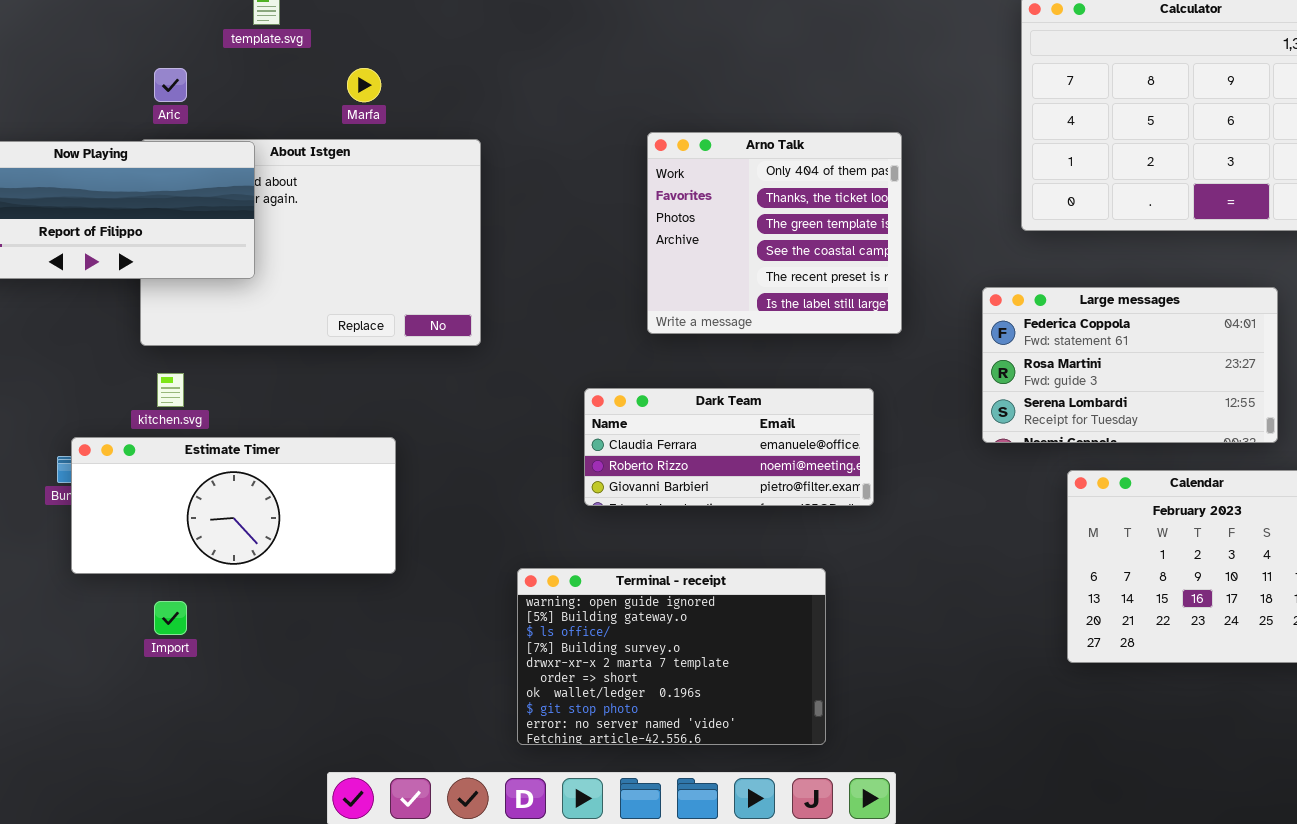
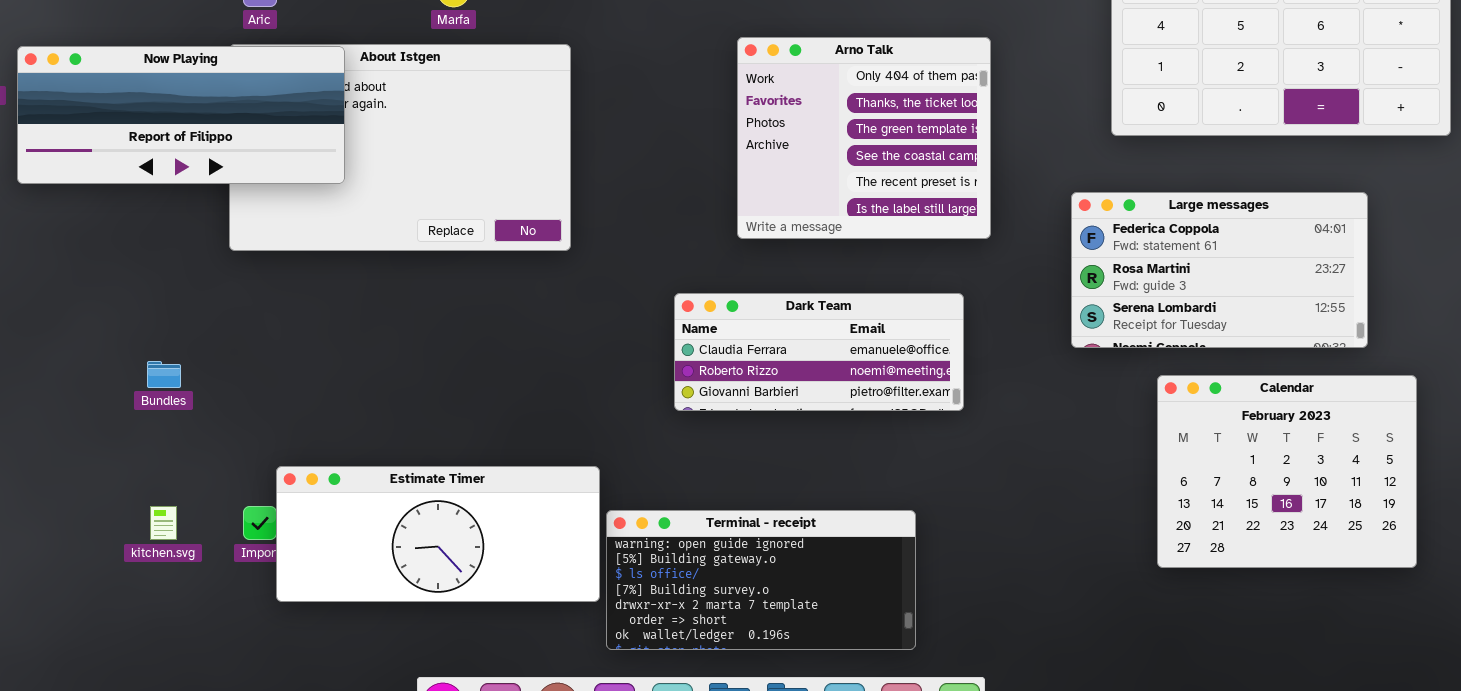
kitchen.svg: [157,373,184,407] -> [150,506,177,540], moved
Estimate Timer: [71,437,396,574] -> [276,466,600,602], moved
Terminal - receipt: [517,568,826,745] -> [606,510,916,650], resized

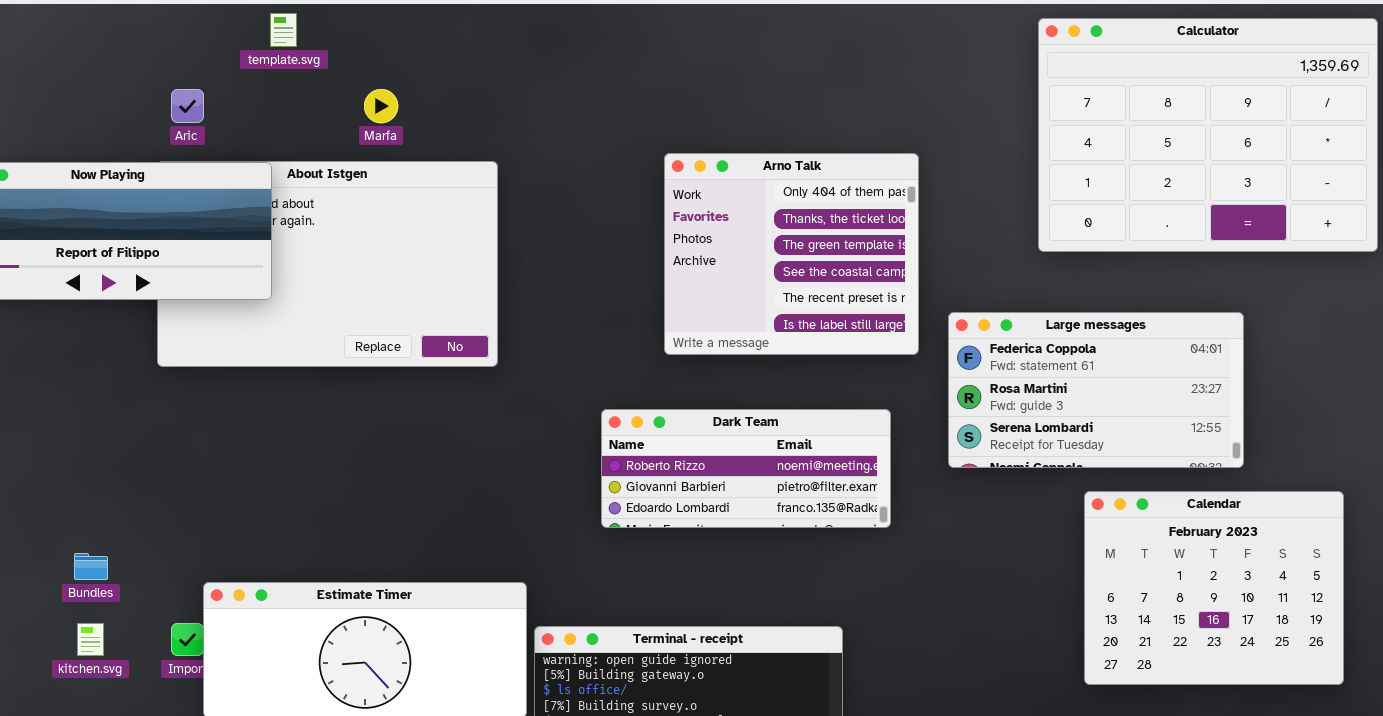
Large messages: [1071,192,1368,348] -> [948,312,1244,468], moved
Dark Team: [674,293,964,411] -> [601,409,891,528], scrolled down 1 row
Bundles: [147,361,181,388] -> [74,553,108,580], moved

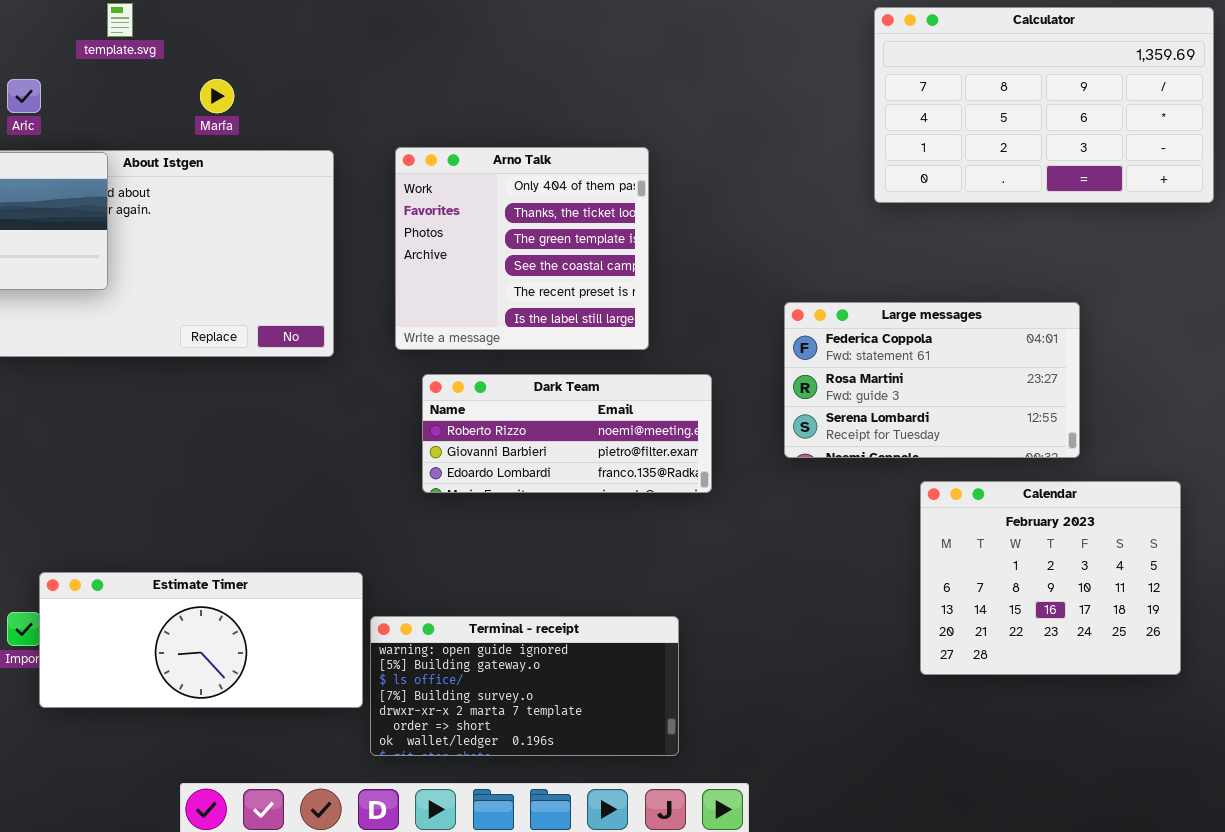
Calculator: [1038,18,1378,252] -> [874,7,1214,203], resized
Arno Talk: [664,153,919,355] -> [395,147,649,350], moved
Dark Team: [601,409,891,528] -> [422,374,712,493], moved

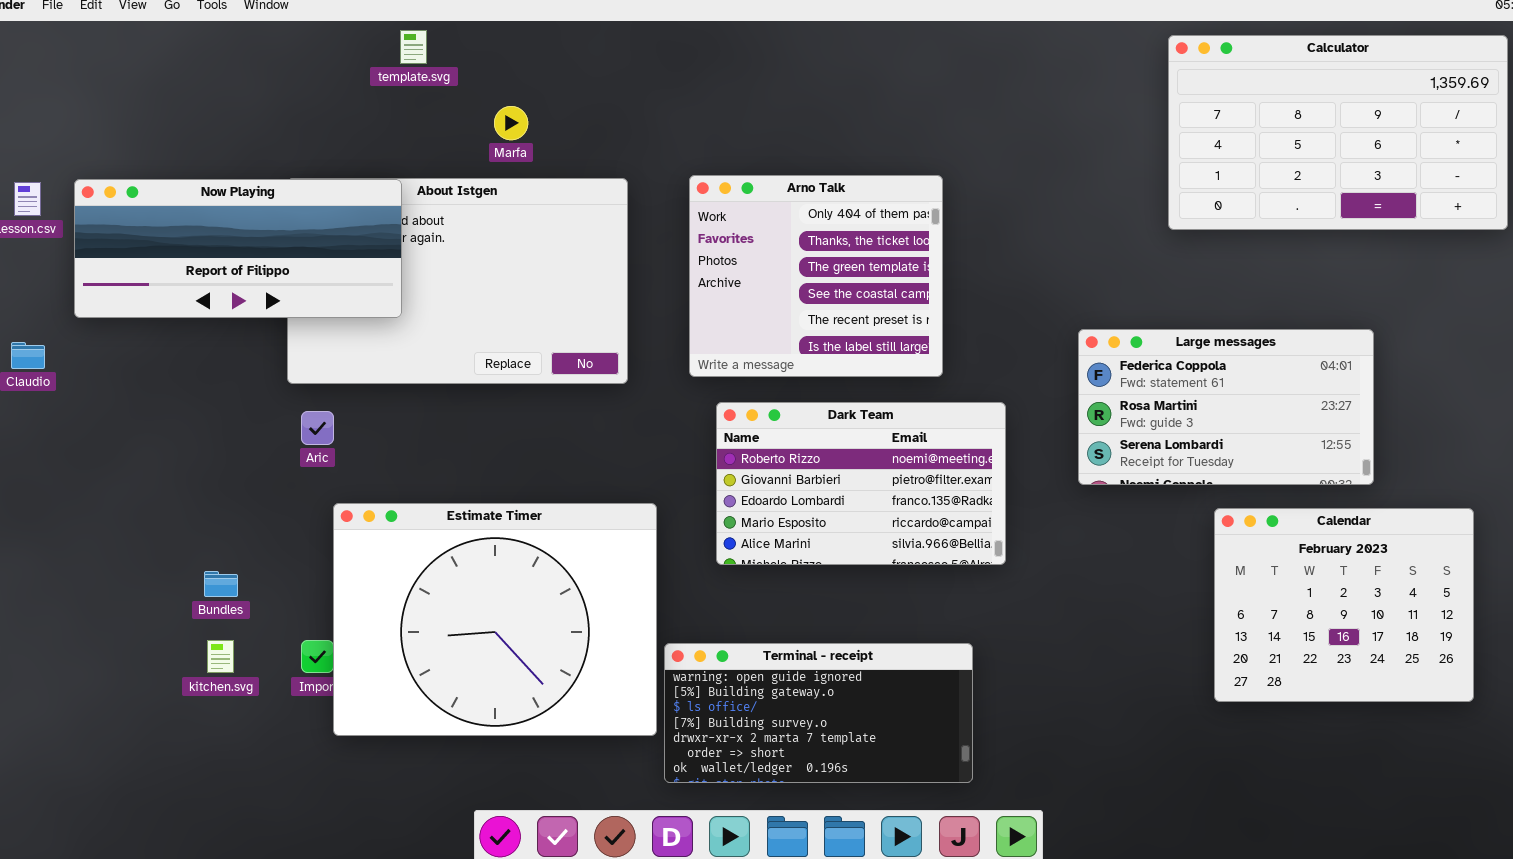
Aric: [7,79,41,113] -> [301,411,334,445], moved
Dark Team: [422,374,712,493] -> [716,402,1006,565], resized
Estimate Timer: [39,572,363,708] -> [333,503,657,736], resized

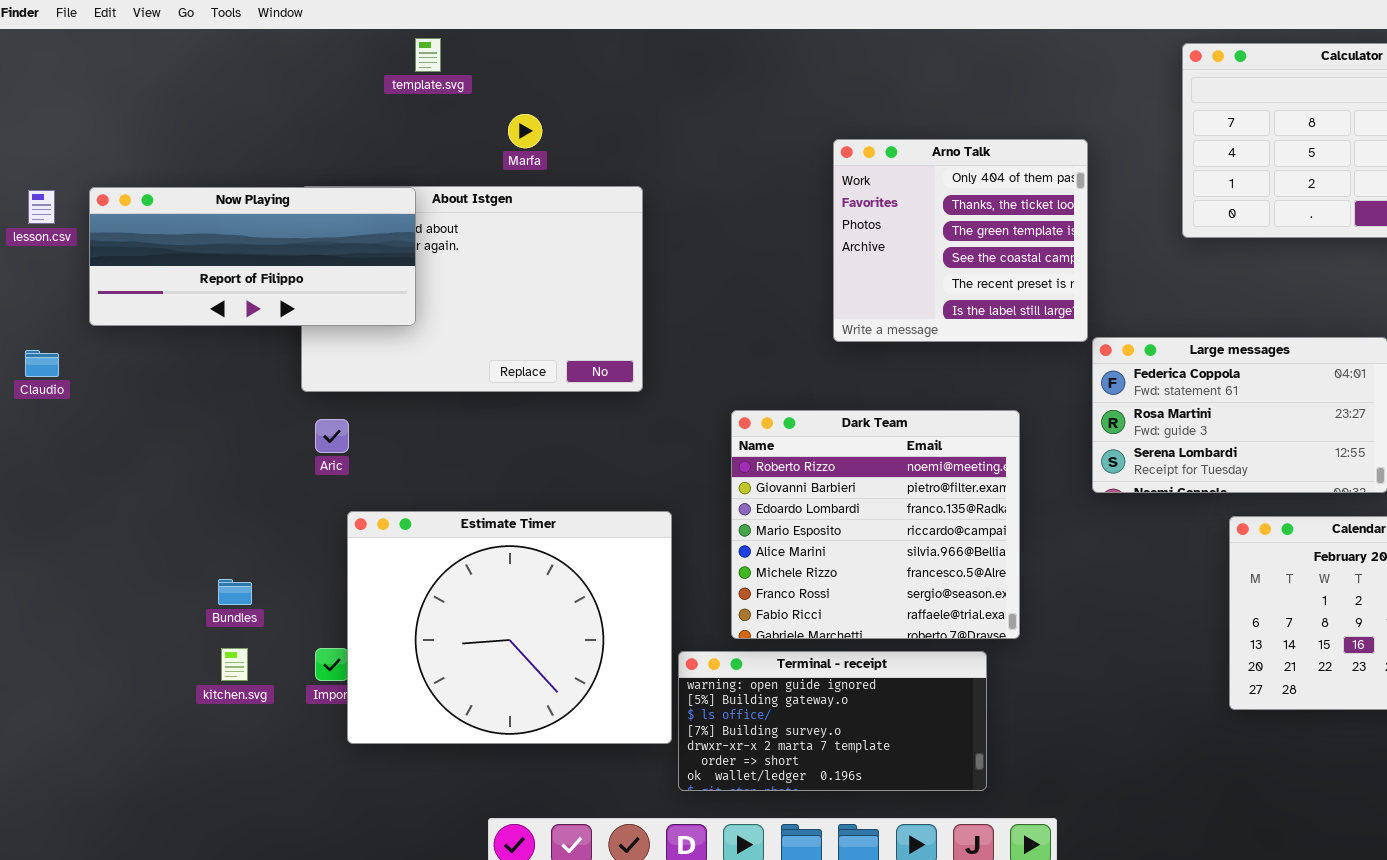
Arno Talk: [689,175,943,377] -> [833,139,1088,342], moved
Dark Team: [716,402,1006,565] -> [731,410,1020,639], resized

